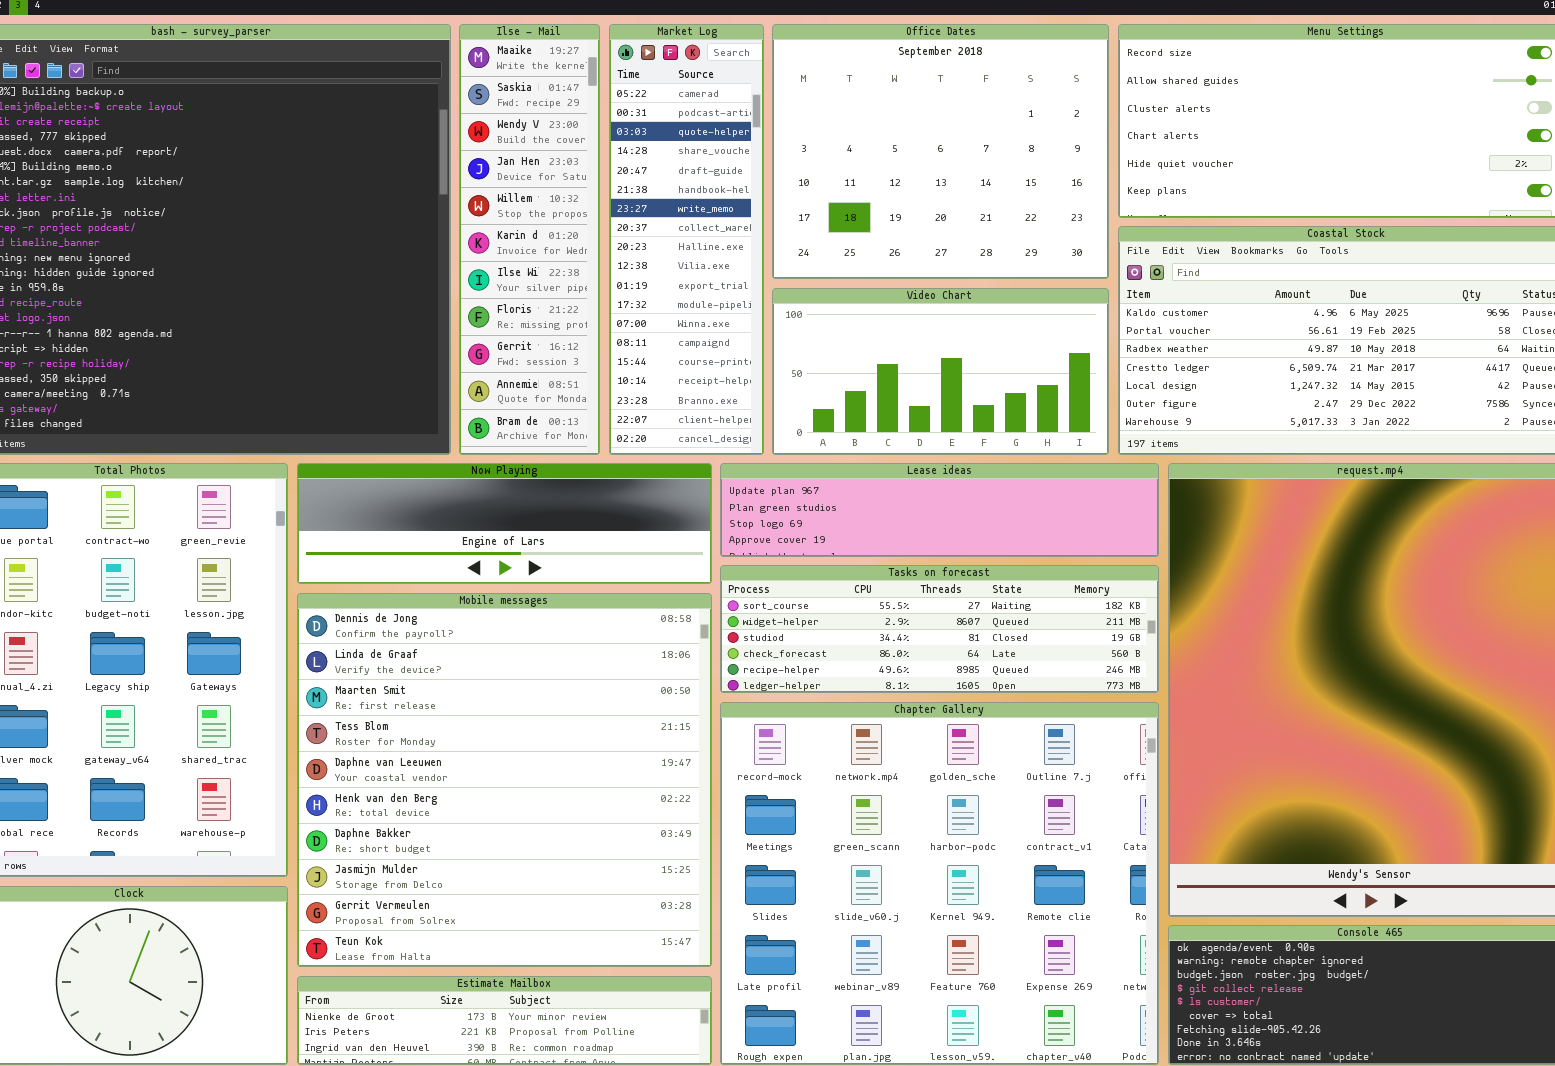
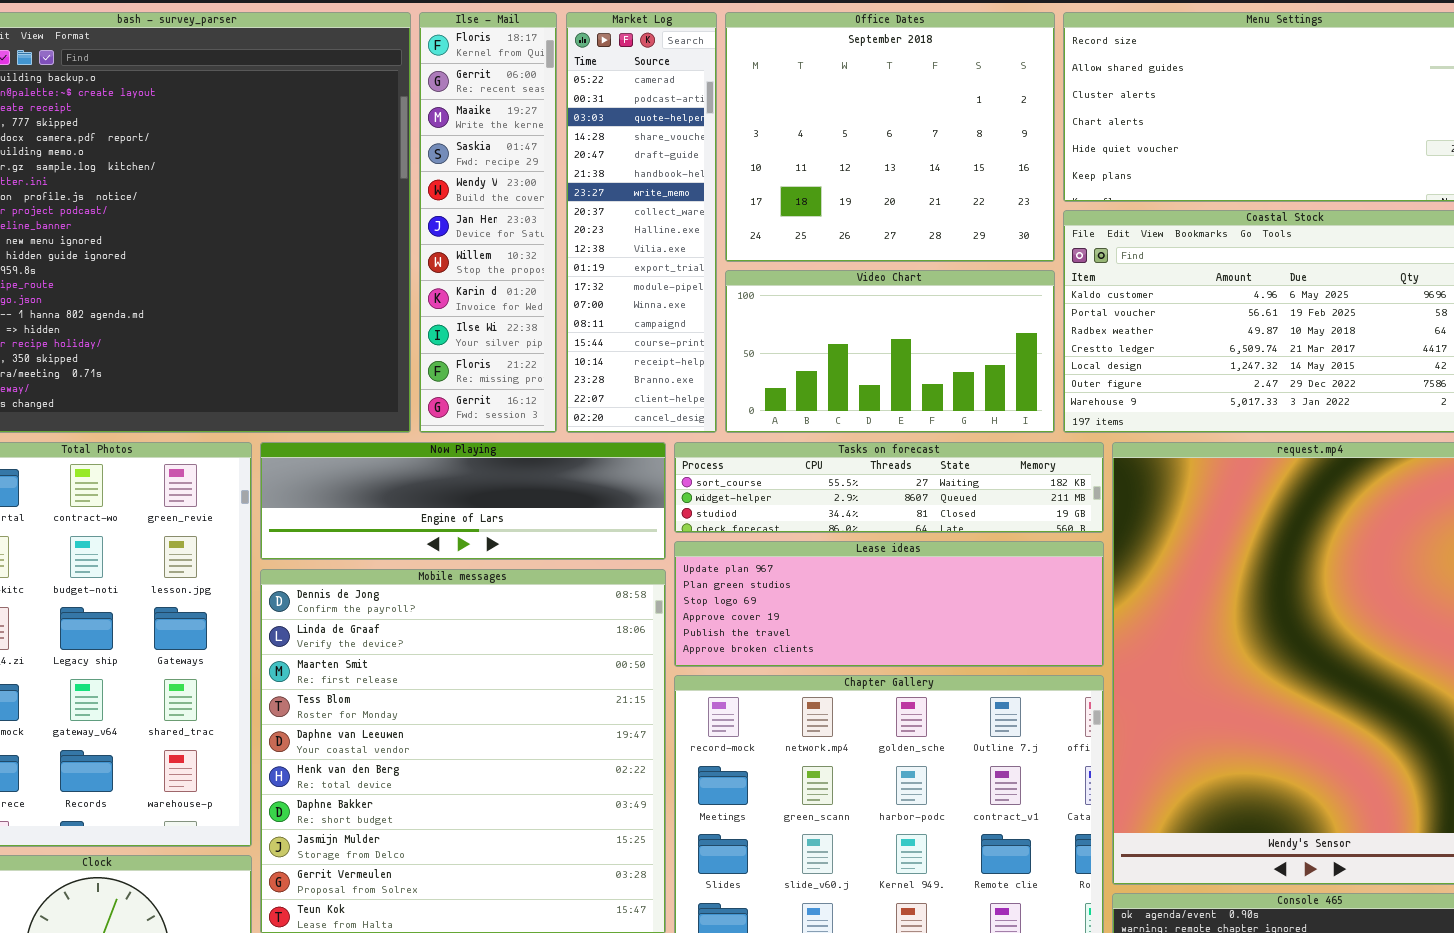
Ilse - Mail: [459,24,600,455] -> [419,12,557,433], scrolled up 2 rows
Lease ideas: [720,463,1159,557] -> [674,541,1104,667], moved, resized
Tasks on forecast: [720,565,1159,693] -> [674,442,1104,533], moved, resized

